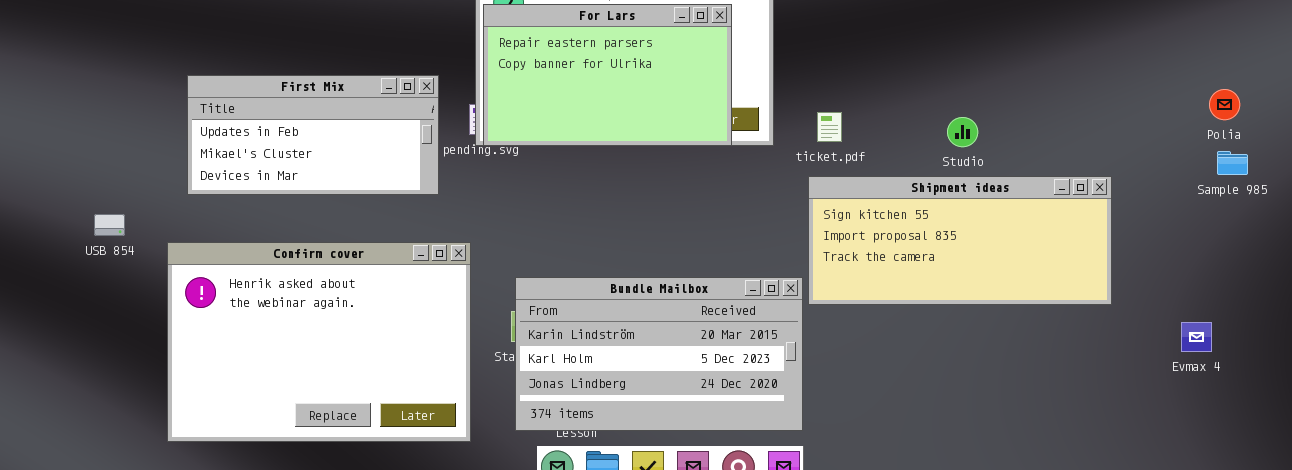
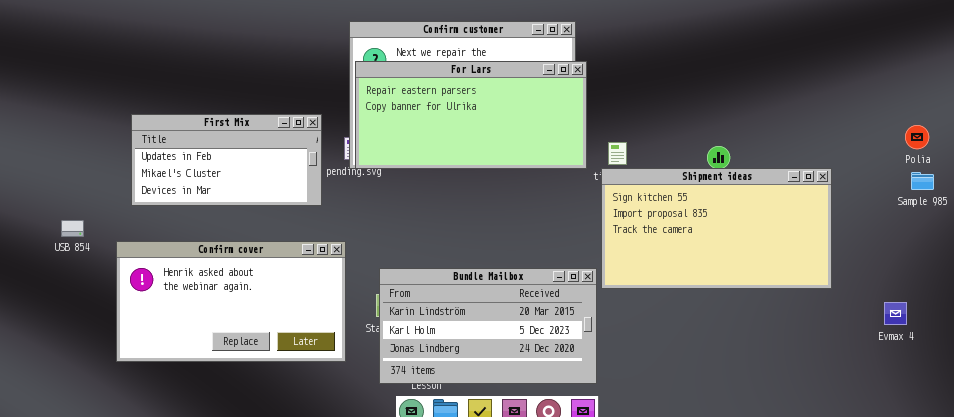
For Lars: [483,4,732,146] -> [355,61,587,169], resized
Shipment ideas: [808,176,1112,305] -> [601,168,832,289], resized
Confirm cover: [167,242,471,442] -> [116,241,346,362], resized

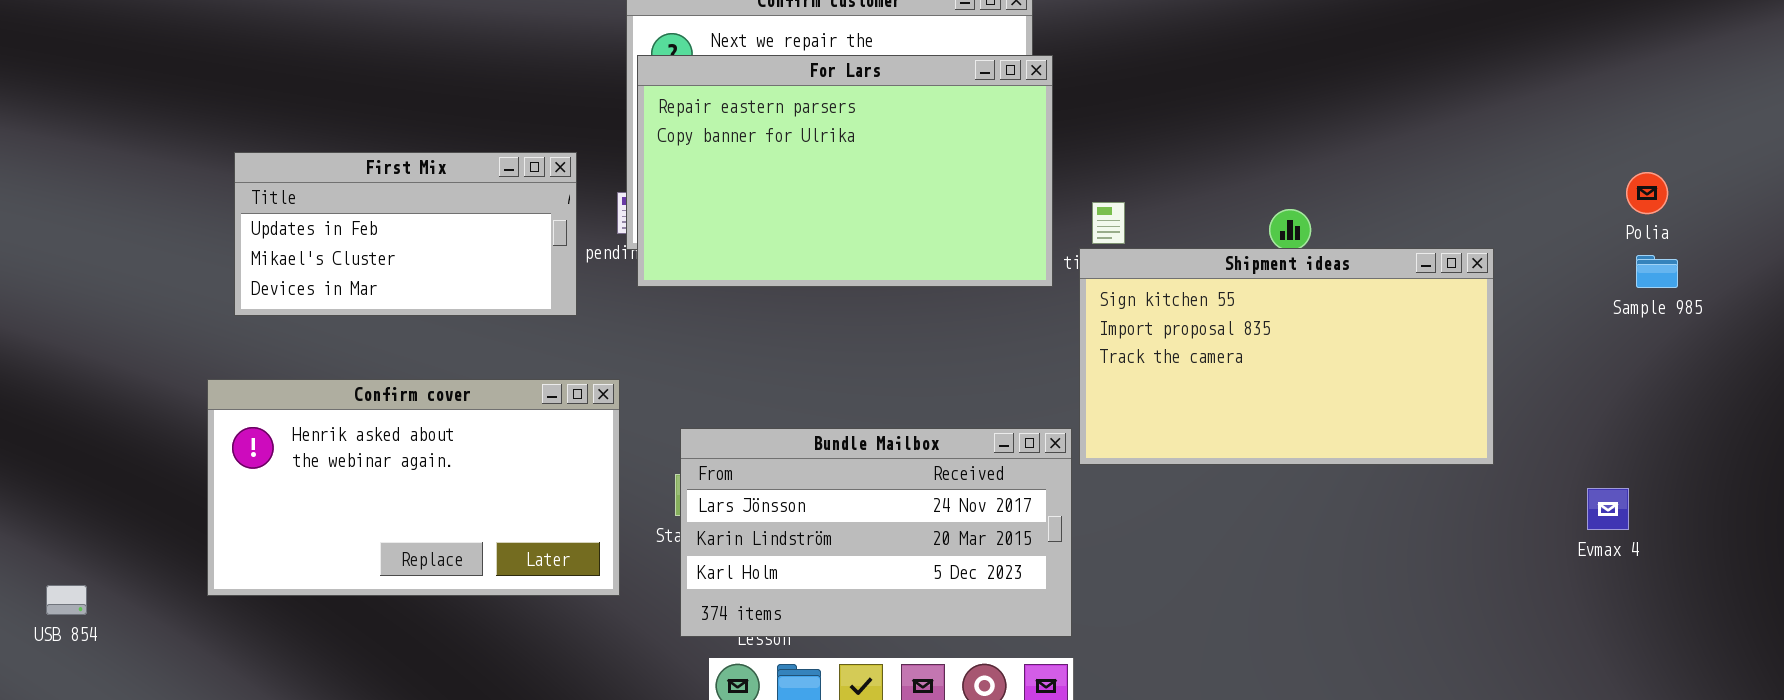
For Lars: [355,61,587,169] -> [637,55,1053,287], resized
USB 854: [61,220,84,237] -> [46,585,87,615], moved
Bundle Mailbox: [379,268,597,384] -> [680,428,1072,637], scrolled up 1 row

